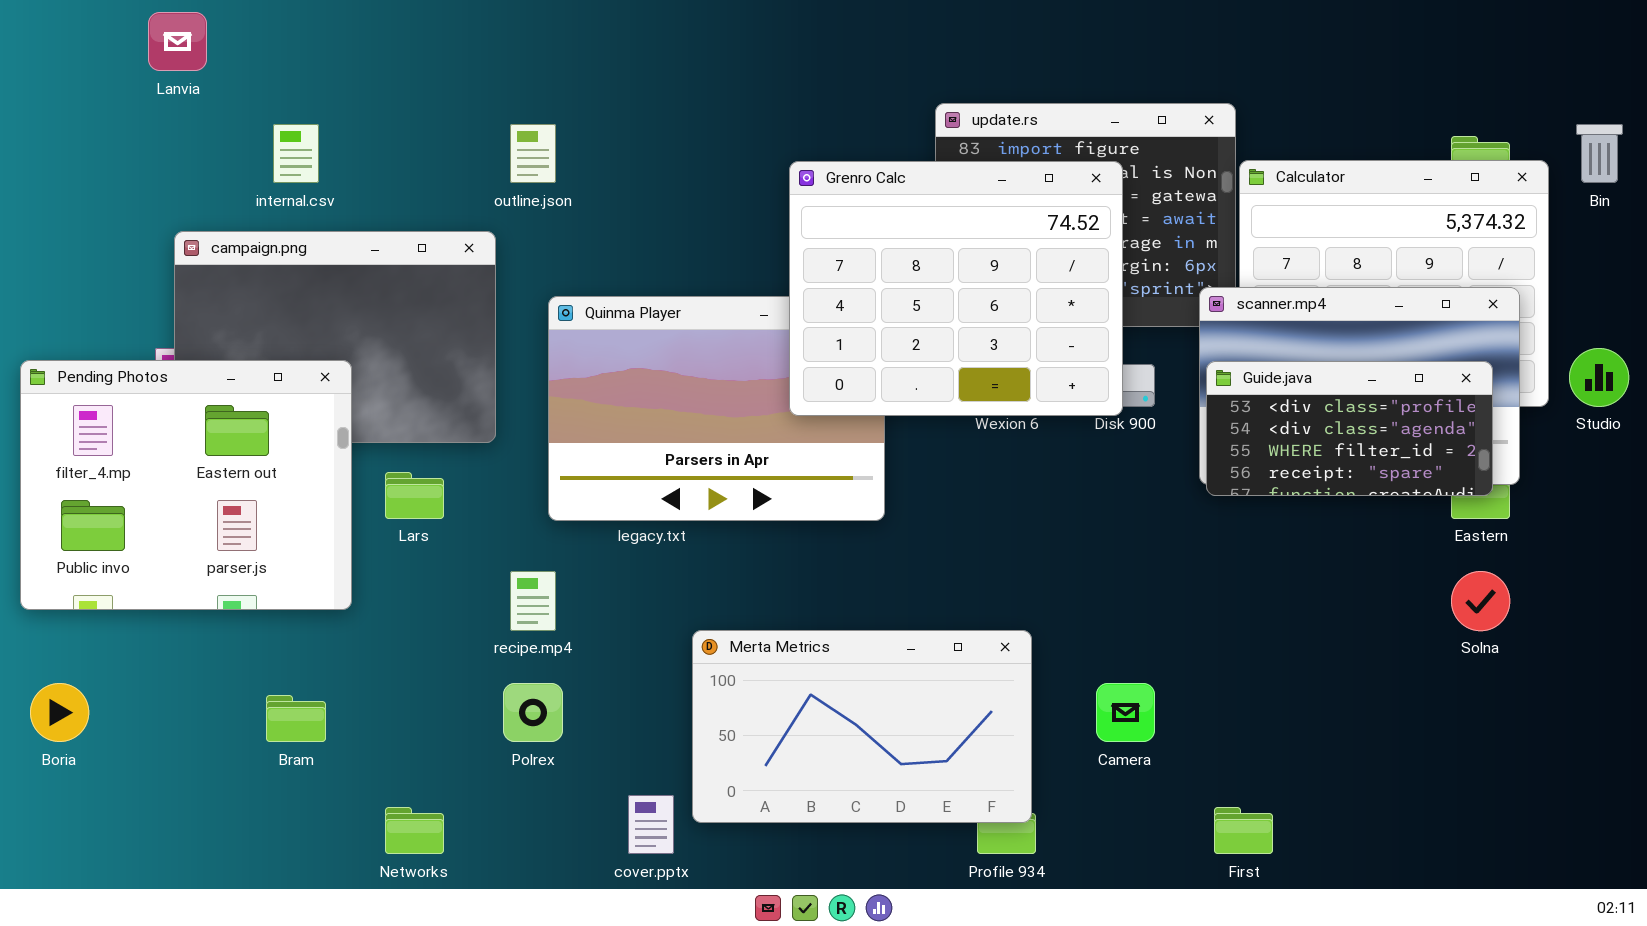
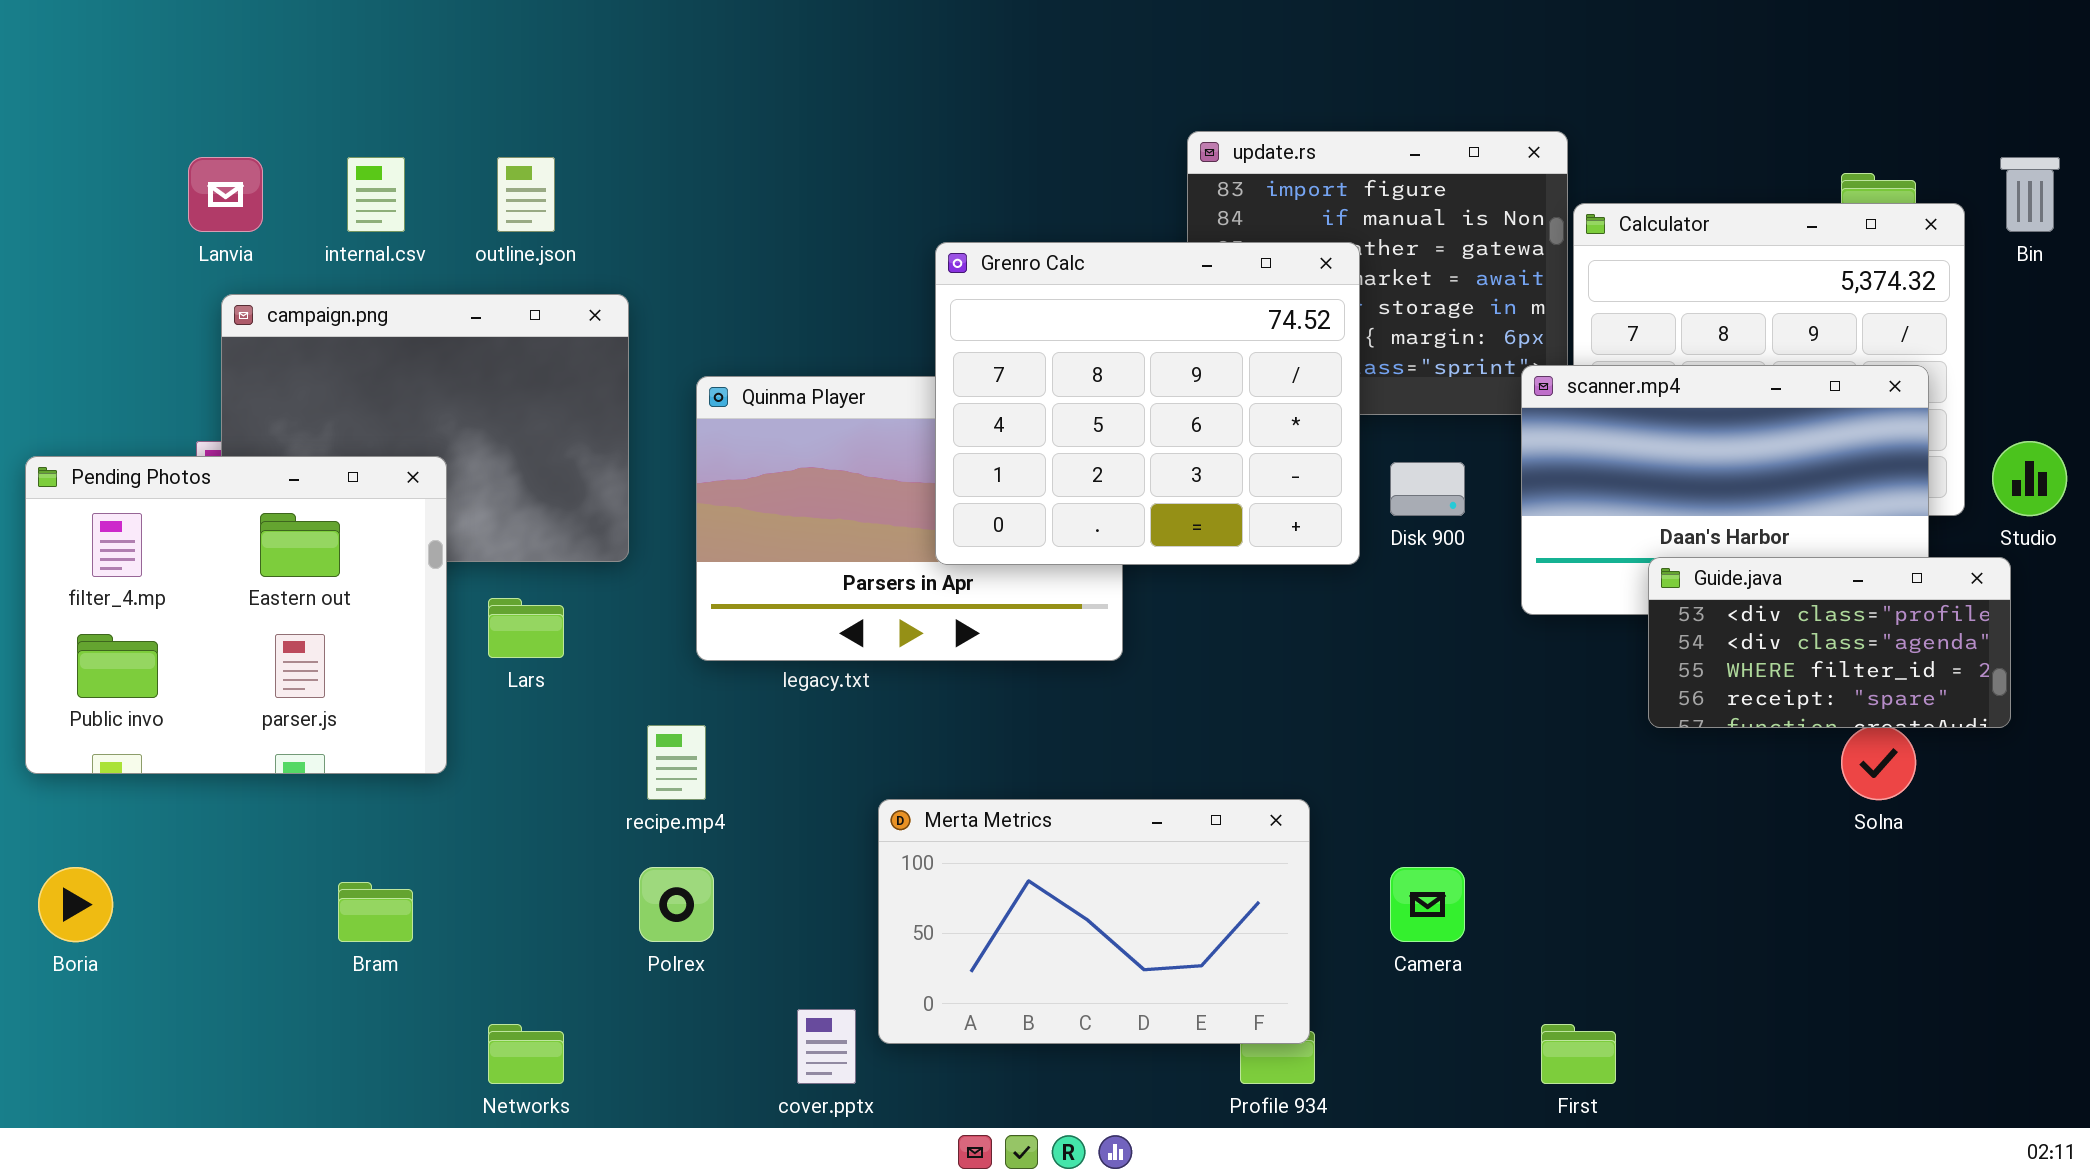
Lanvia: [148,12,207,71] -> [188,157,263,232], moved
outline.json: [510,124,556,183] -> [497,157,555,232], moved
Grenro Calc: [789,161,1123,416] -> [935,242,1360,565], moved
Guide.java: [1206,361,1493,496] -> [1648,557,2011,728], moved

